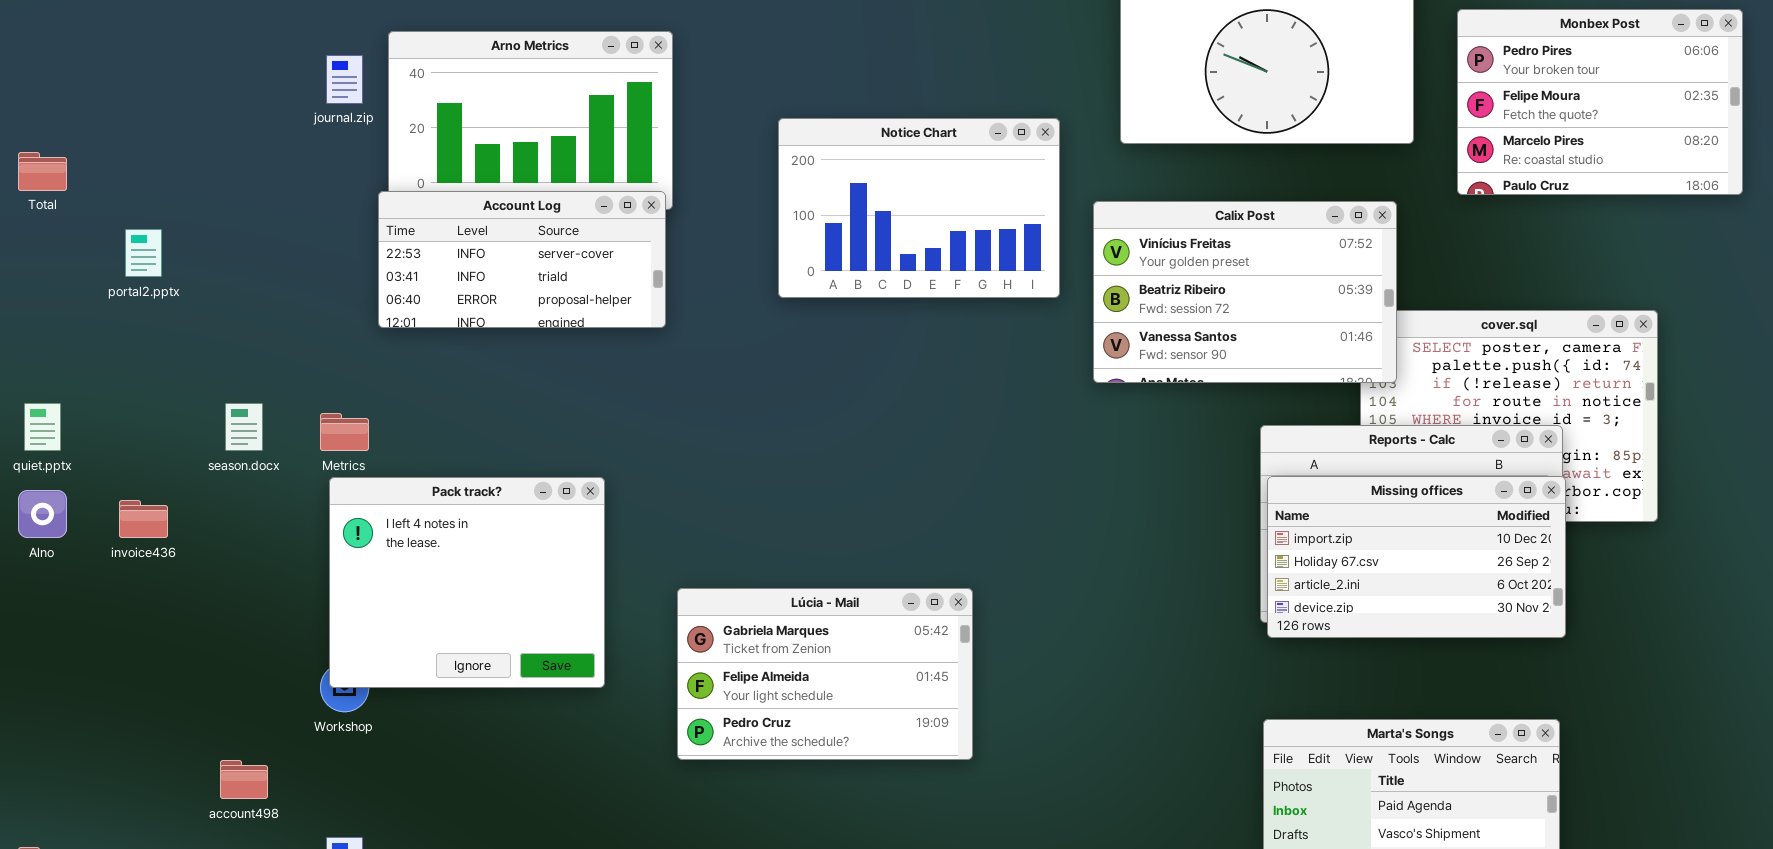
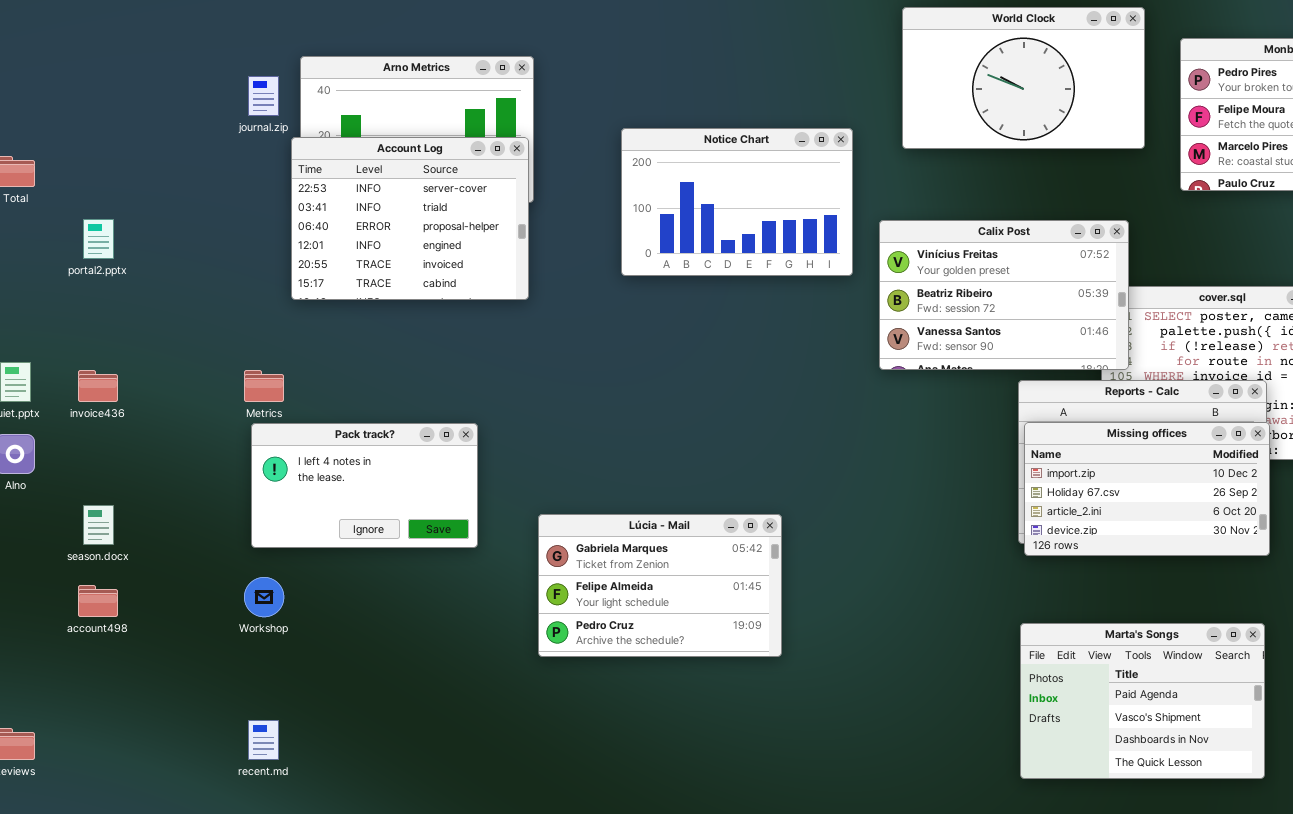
Account Log: [378,191,666,328] -> [291,137,529,300], resized
Calix Post: [1093,201,1397,383] -> [879,220,1129,370], moved
season.docx: [225,403,263,451] -> [83,505,114,545], moved
Pack track?: [329,477,605,688] -> [251,423,478,548], resized
invoice436: [119,500,168,538] -> [78,370,118,402], moved
account498: [220,760,268,799] -> [78,585,118,617], moved

